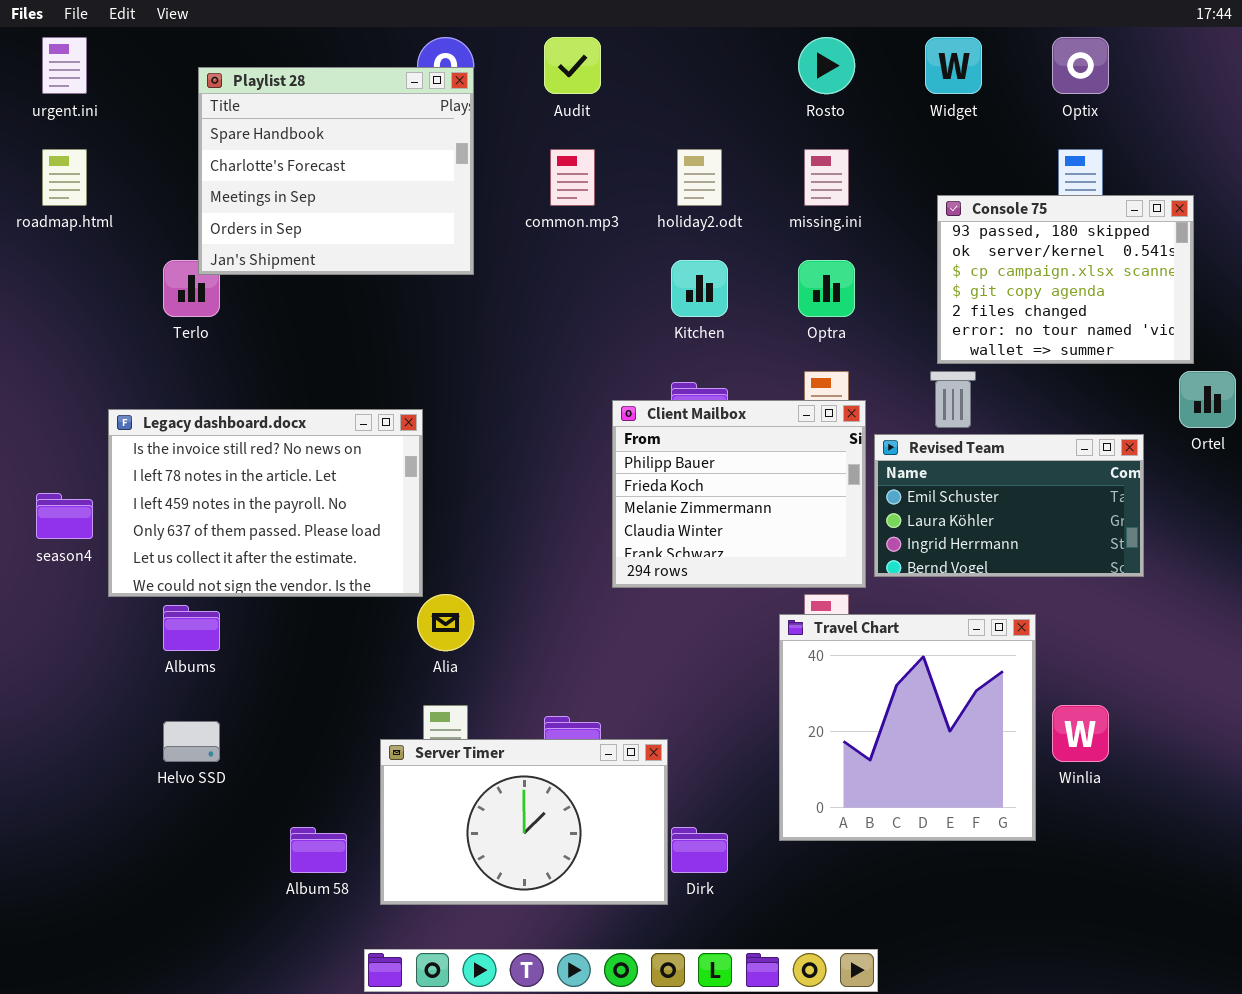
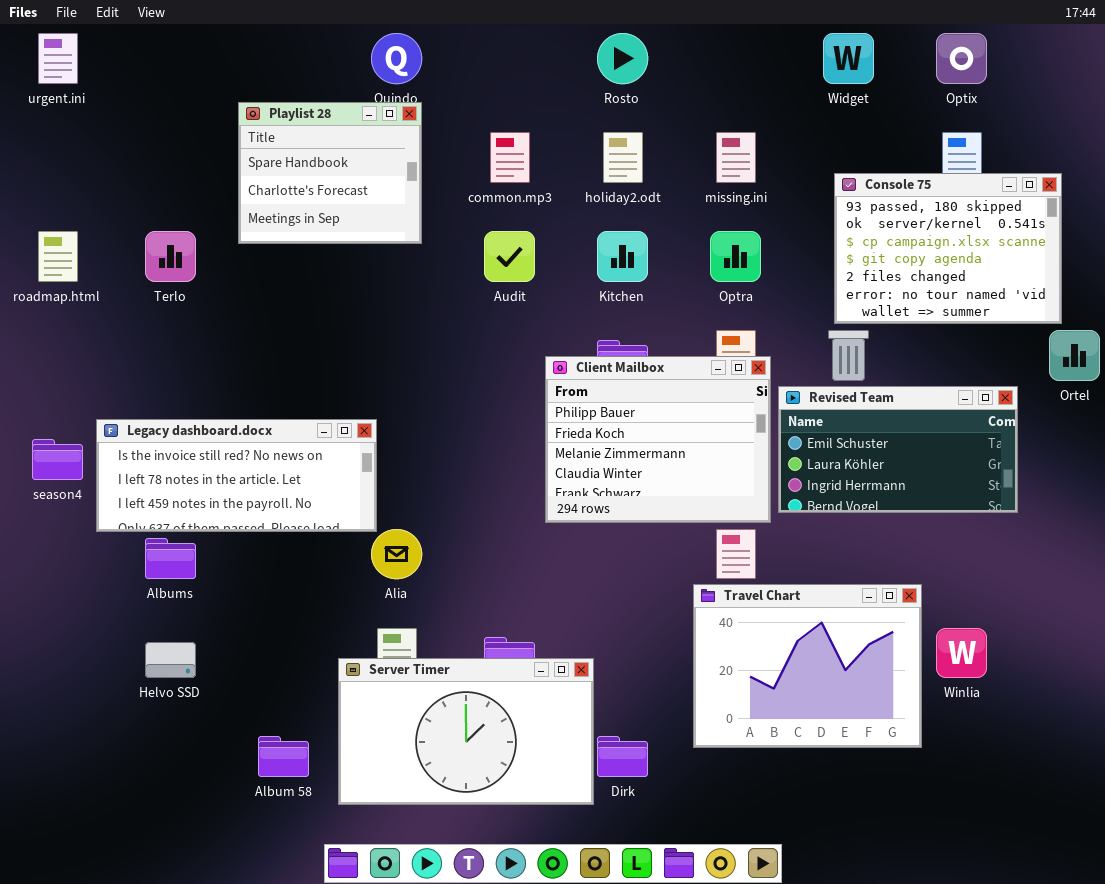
Audit: [544,37,601,94] -> [484,231,535,282], moved
Rosto: [798,37,855,94] -> [597,33,648,84], moved
Playlist 28: [198,67,474,275] -> [238,102,422,244], resized
roadmap.html: [42,149,87,206] -> [38,231,78,282], moved
Legacy dashboard.docx: [108,409,423,597] -> [96,419,377,532], resized
Travel Chart: [779,614,1036,841] -> [693,584,922,748], resized

